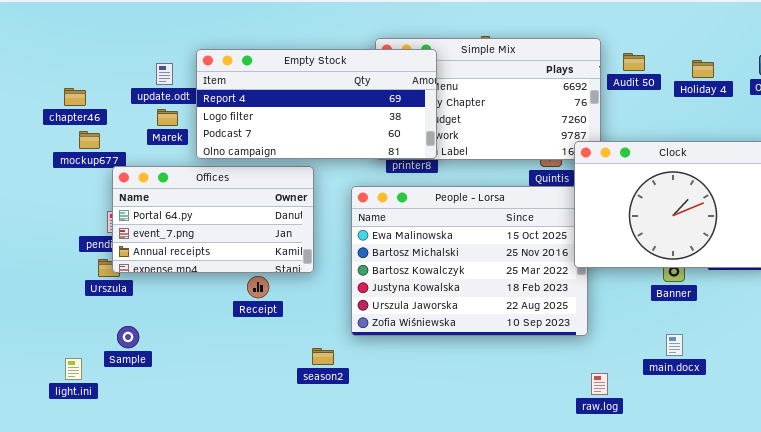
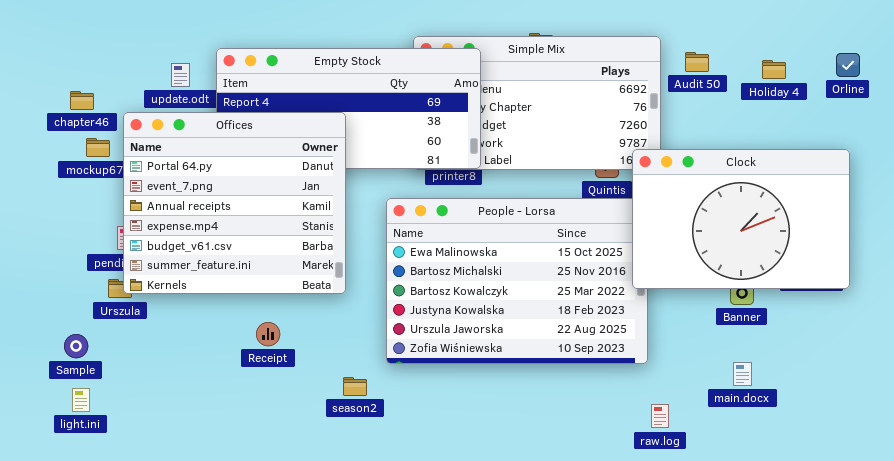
Offices: [112,166,314,273] -> [123,112,346,294], resized
Receipt: [247,276,269,298] -> [256,322,280,346], moved
Sample: [117,326,139,348] -> [64,334,88,358], moved

